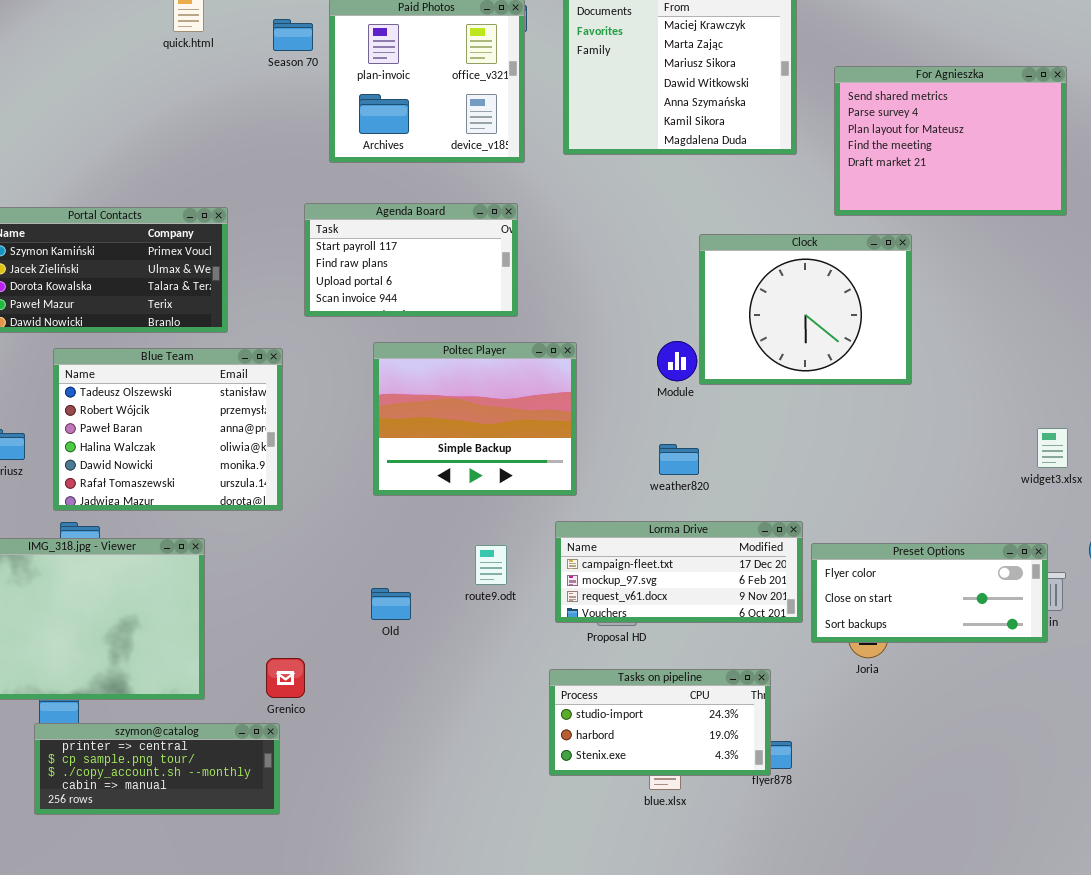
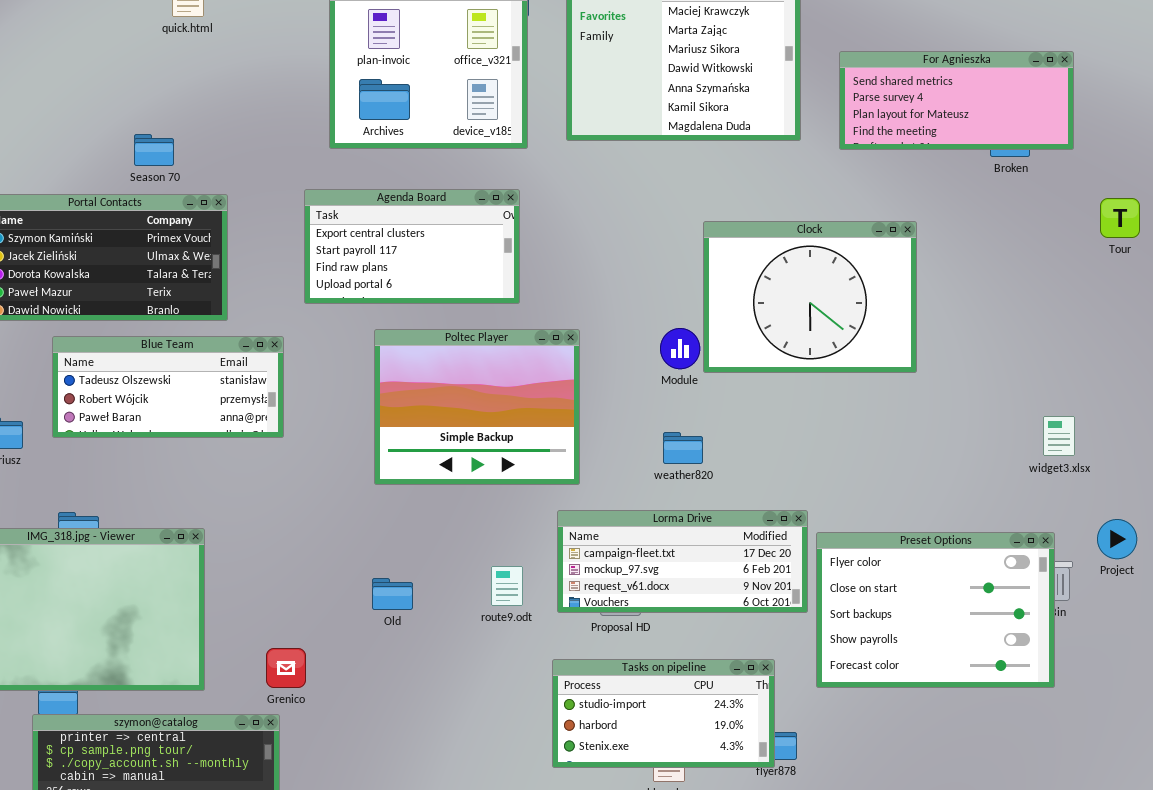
Season 70: [273,19,313,51] -> [134,134,174,166], moved
For Agnieszka: [834,66,1067,216] -> [839,51,1074,150], resized
Agenda Board: [304,203,518,317] -> [304,189,520,304], scrolled up 1 row
Blue Team: [53,348,283,511] -> [52,336,284,438], resized
Preset Options: [811,543,1048,643] -> [816,532,1055,688], resized
route9.odt: [475,545,507,585] -> [491,566,523,606], moved

